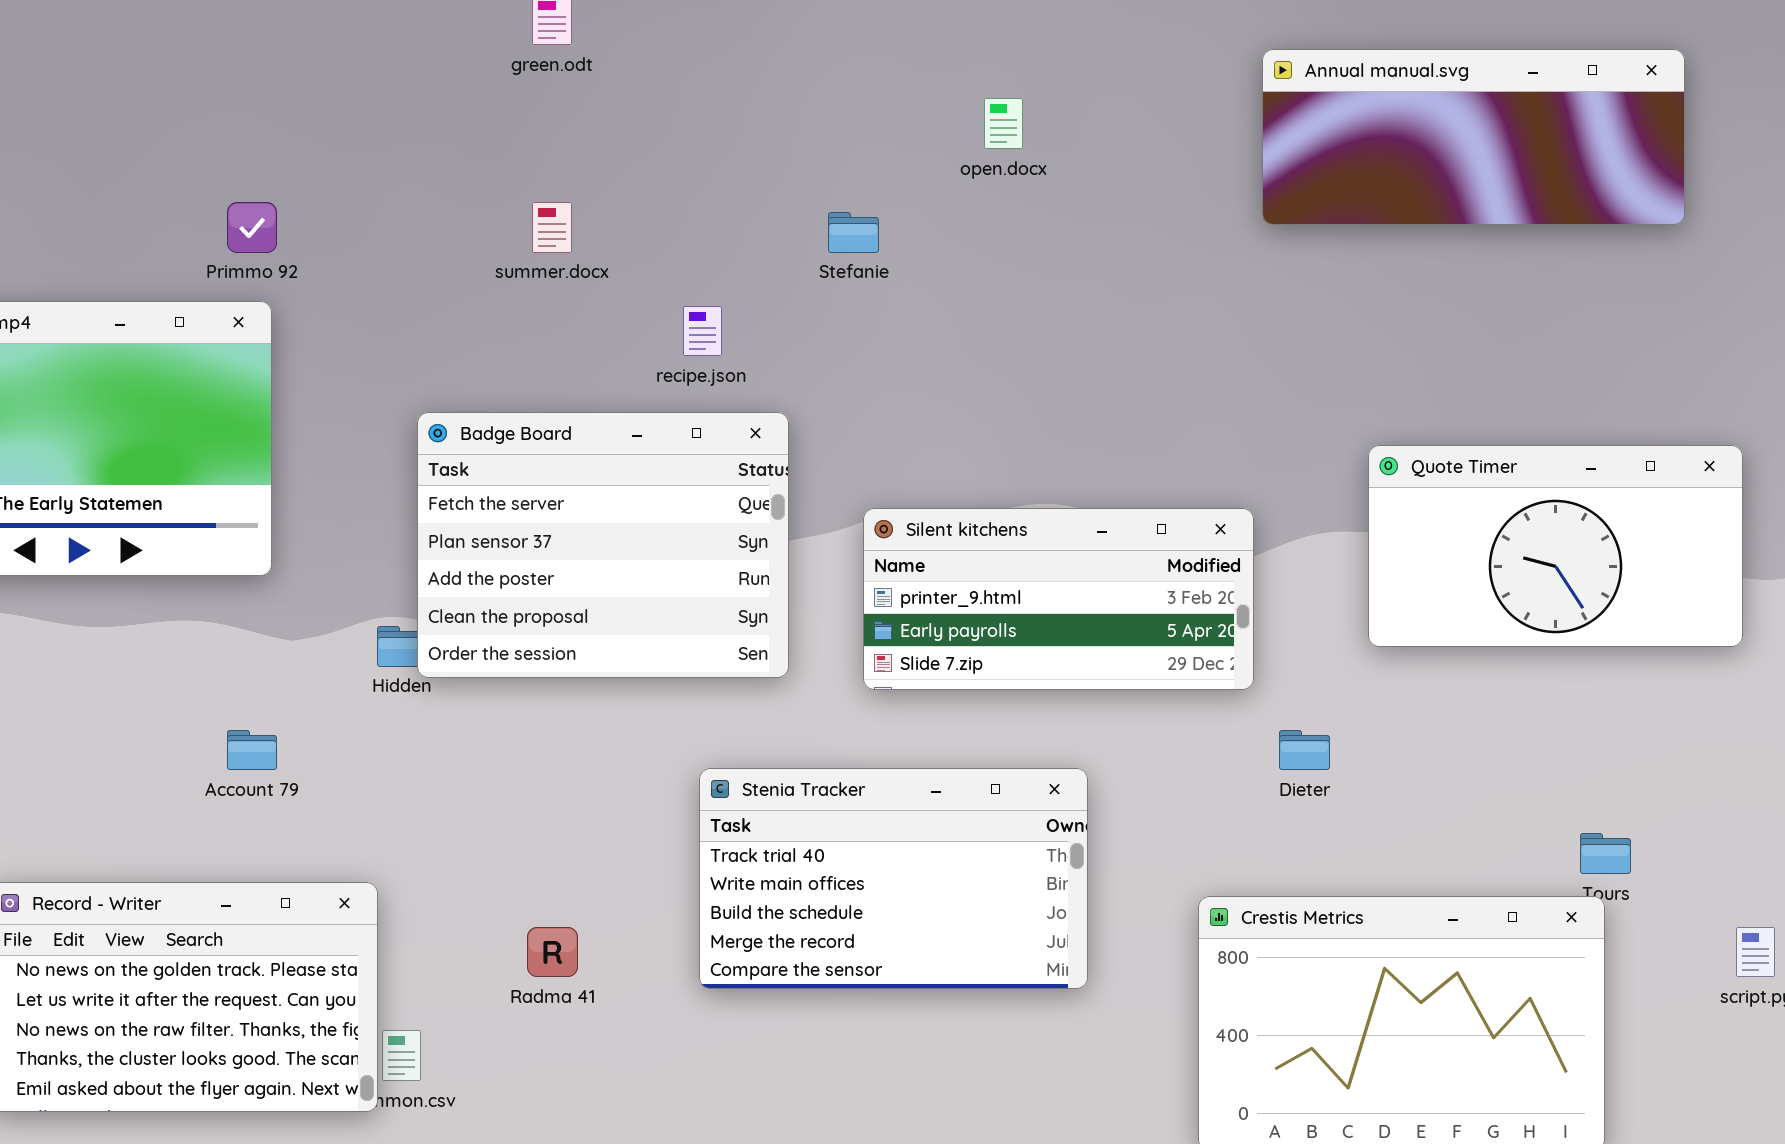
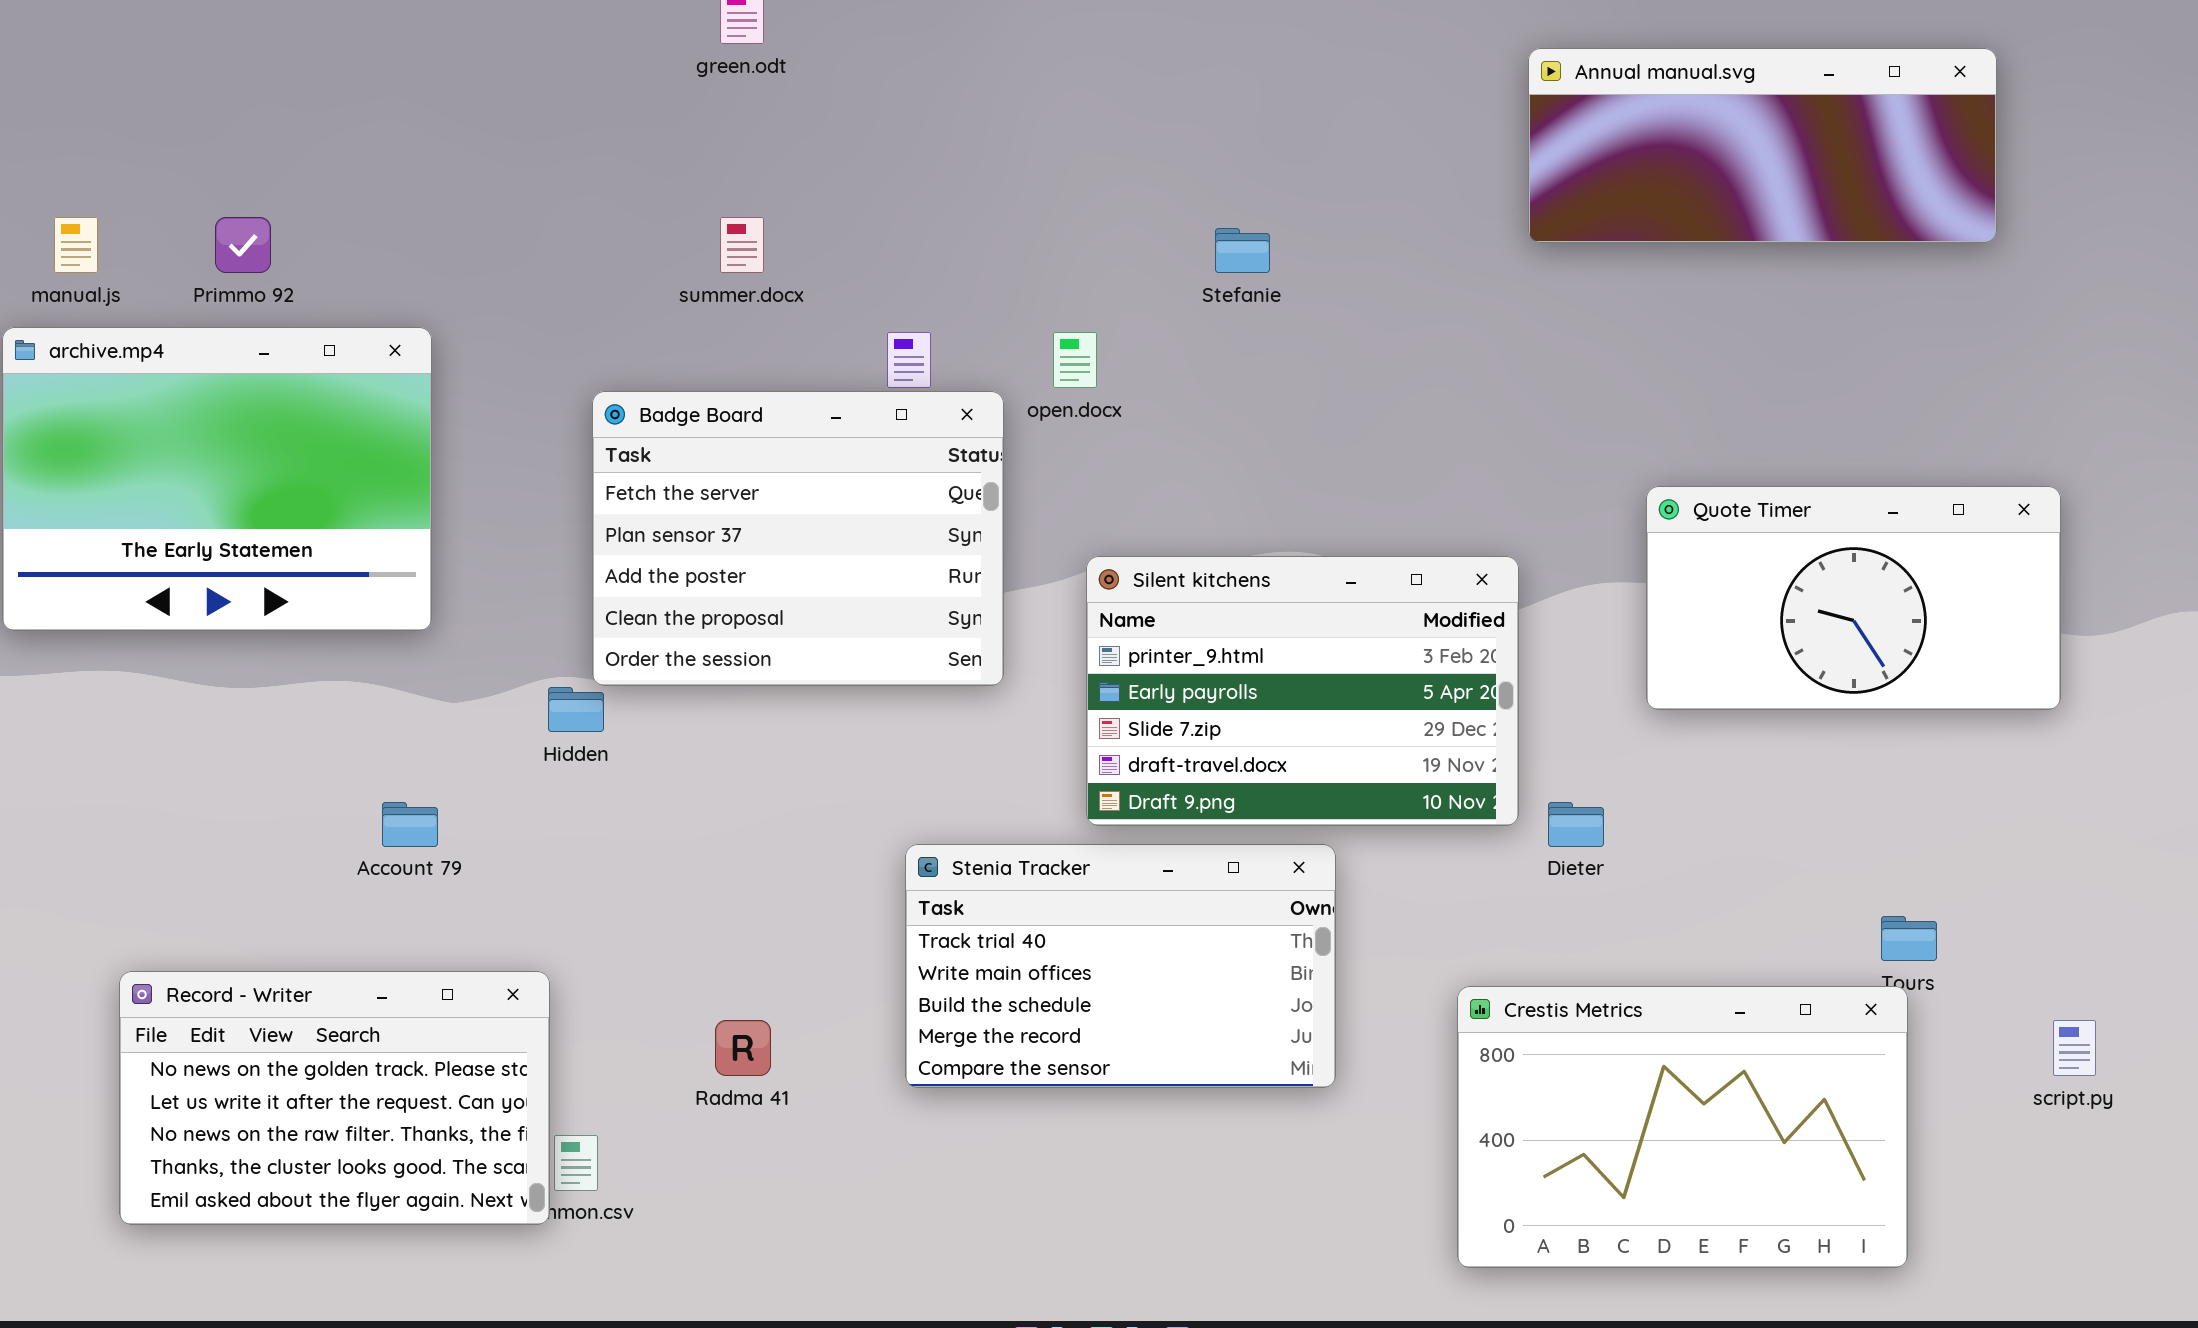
open.docx: [984,98,1023,149] -> [1053,332,1097,388], moved
Primmo 92: [227,202,277,253] -> [215,217,271,273], moved
Stefanie: [828,212,879,253] -> [1215,228,1270,273], moved
Badge Board: [417,412,789,678] -> [592,391,1004,686], moved
Silent kitchens: [863,508,1254,690] -> [1086,556,1519,826], resized

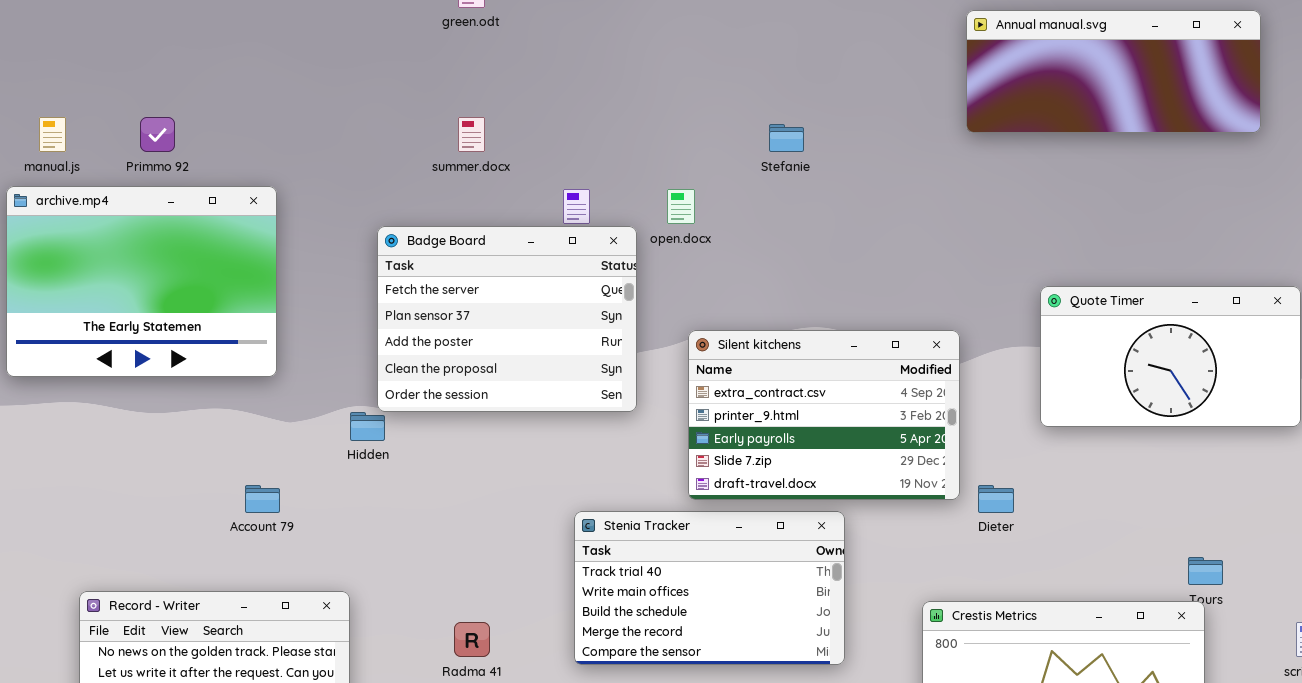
Silent kitchens: [1086,556,1519,826] -> [688,330,960,500], scrolled up 1 row

